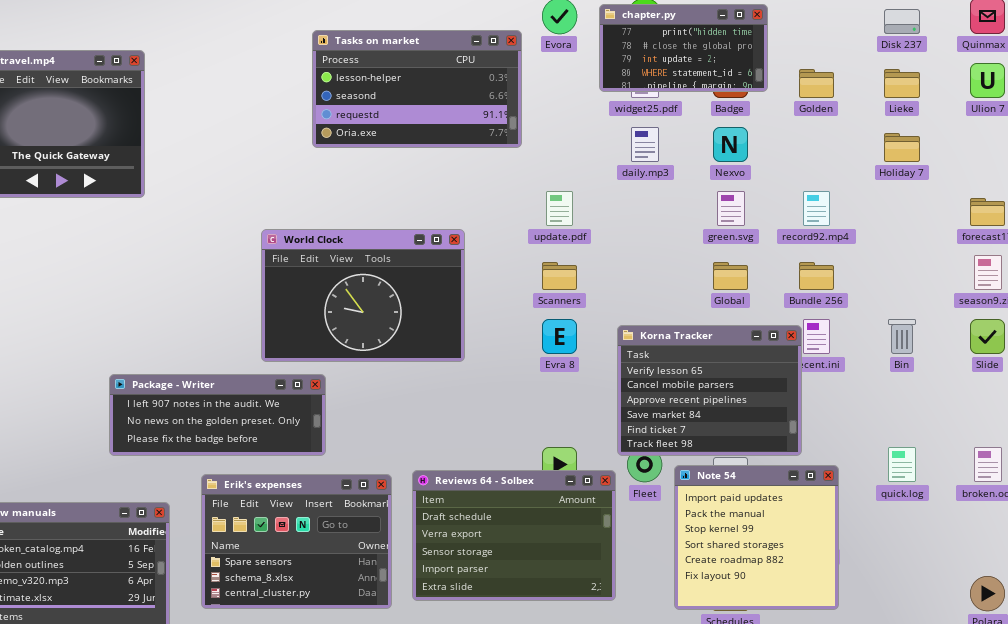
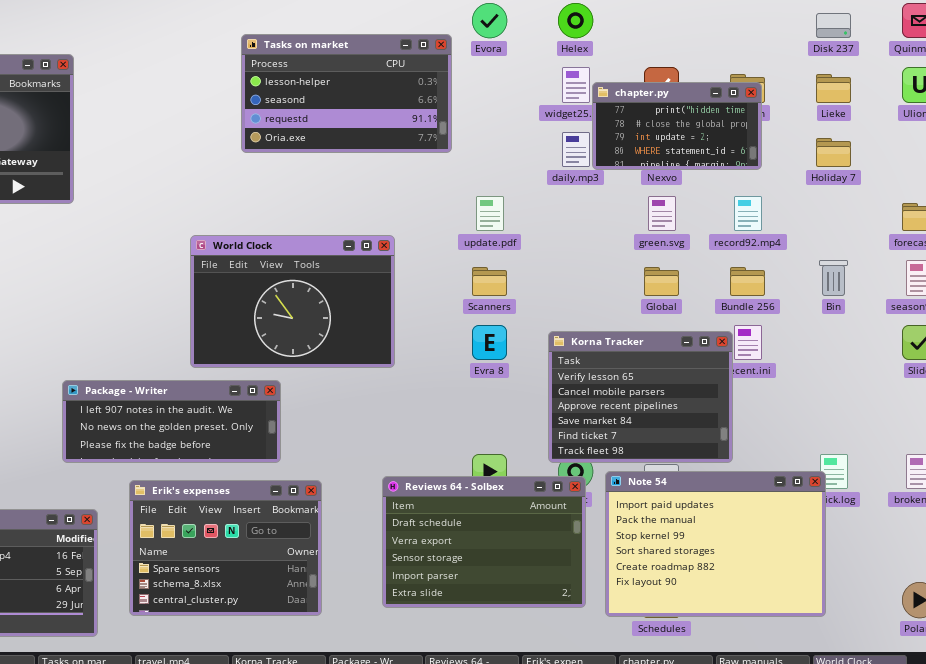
chapter.py: [599,4,768,92] -> [592,82,762,170], moved
Bin: [888,319,916,354] -> [819,260,848,296], moved
Package - Writer: [109,374,326,456] -> [62,380,281,463], moved
Note 54: [674,465,839,610] -> [605,471,826,617], resized
Reviews 64 - Solbex: [412,470,616,601] -> [382,476,586,608], moved

